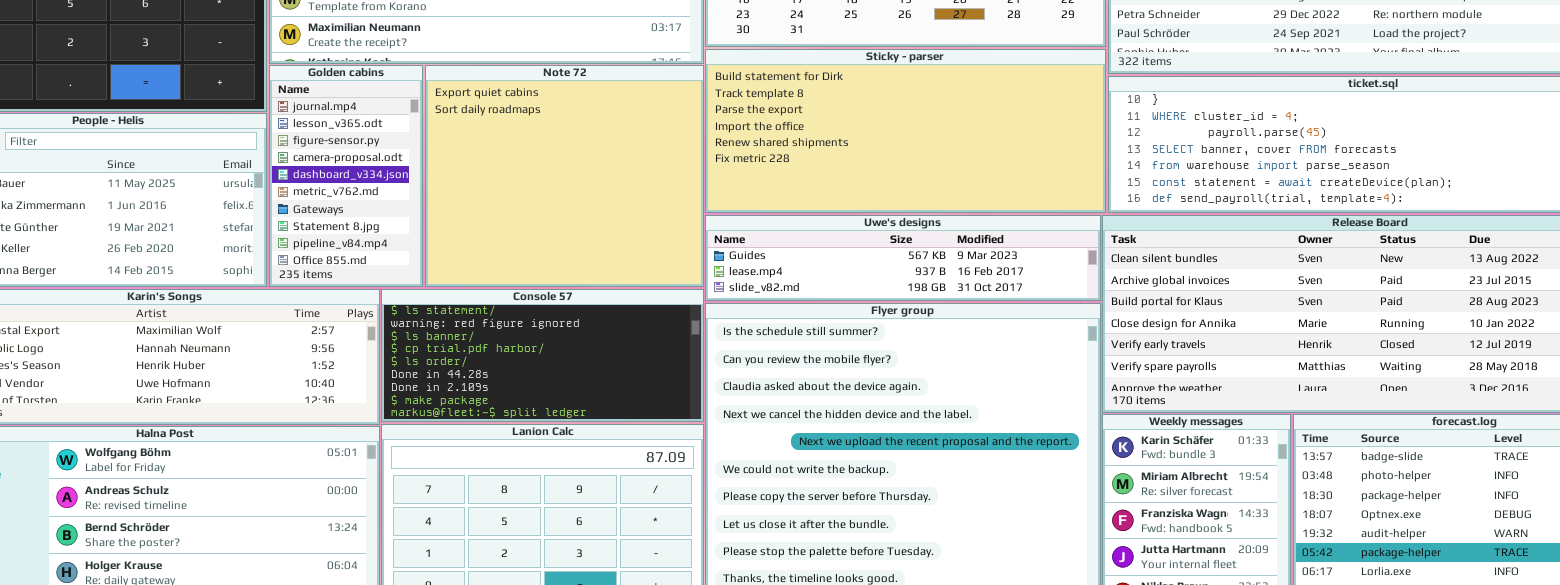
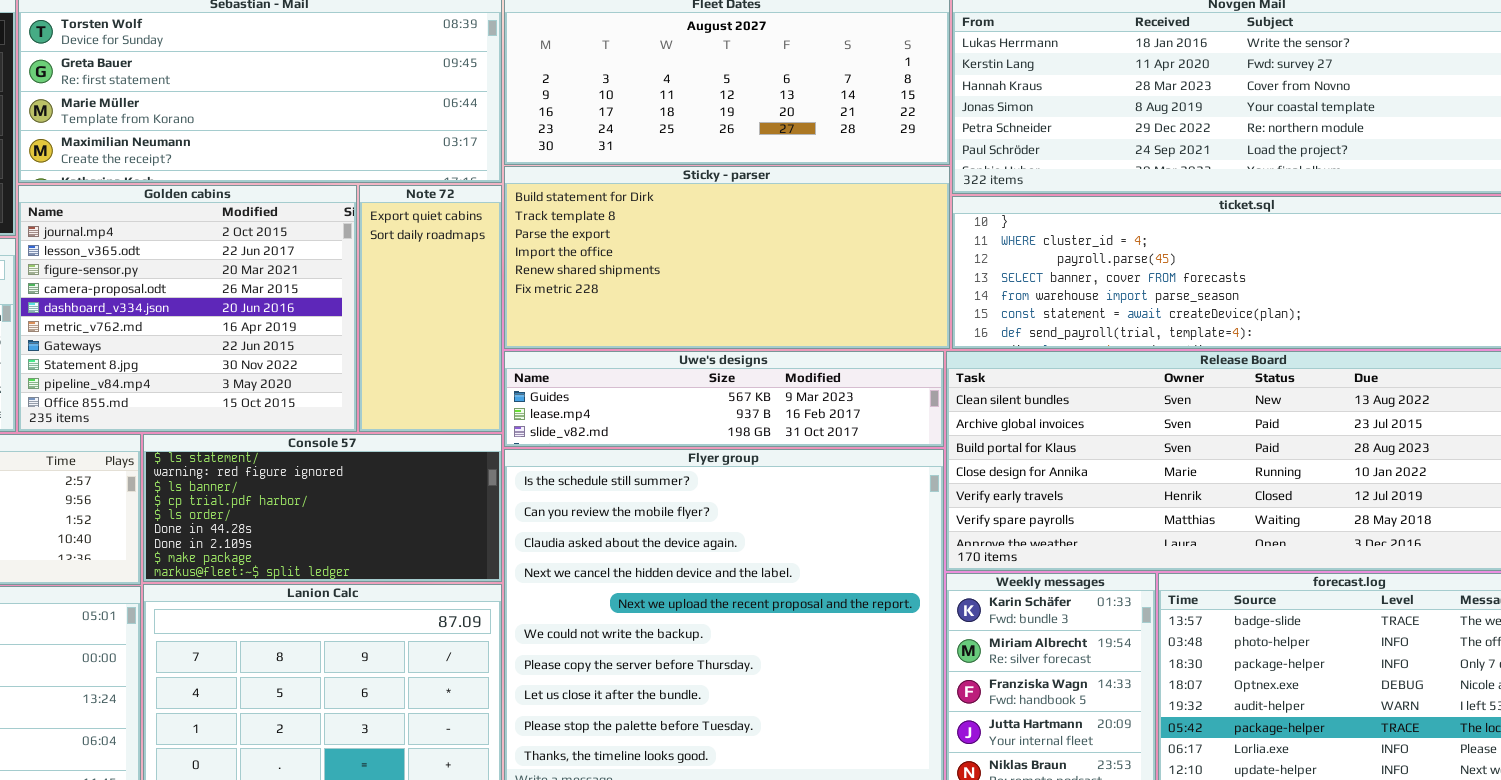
Golden cabins: [269,65,423,287] -> [18,185,357,432], resized
Note 72: [425,65,704,287] -> [359,185,502,432], resized

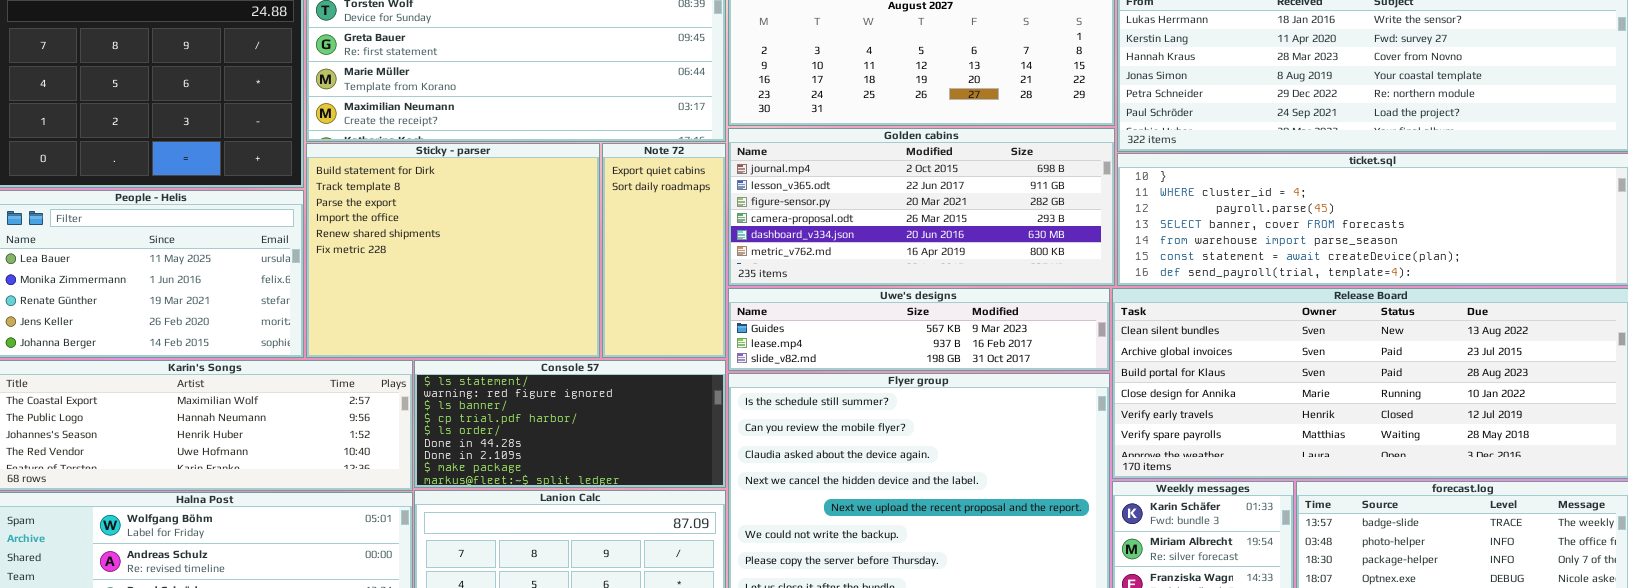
Sticky - parser: [504,166,950,349] -> [306,143,600,358], moved, resized
Golden cabins: [18,185,357,432] -> [728,128,1115,286], moved, resized

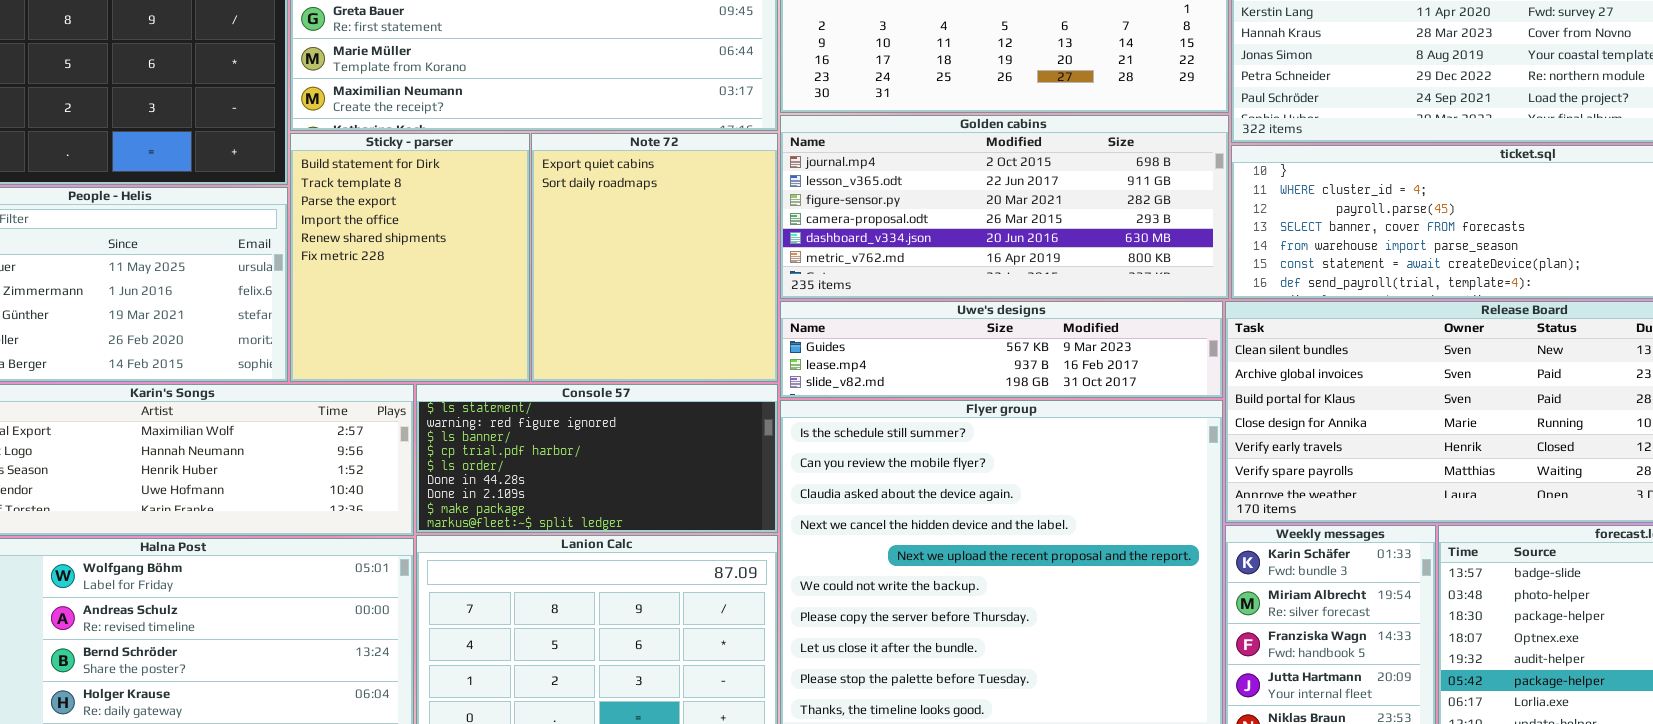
Sticky - parser: [306,143,600,358] -> [290,133,530,382], resized
Note 72: [602,143,726,358] -> [531,133,778,382], resized

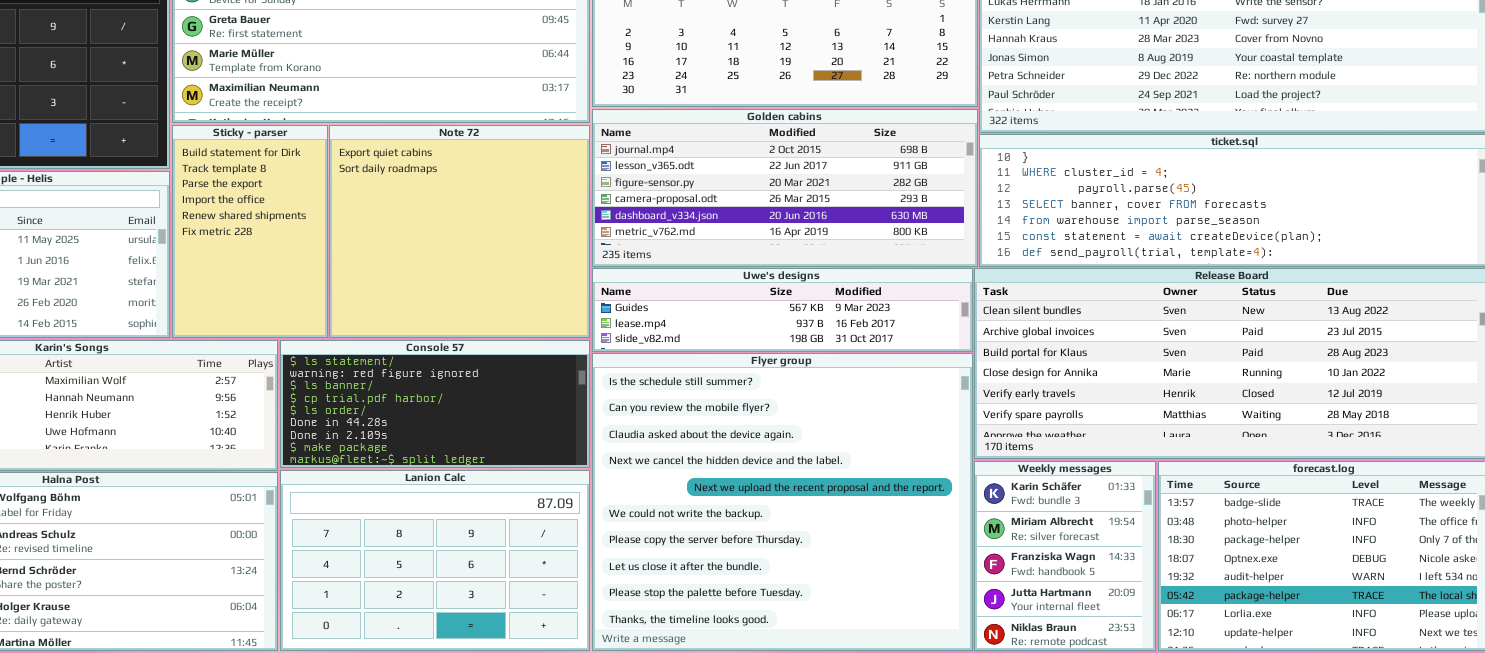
Sticky - parser: [290,133,530,382] -> [172,125,328,338], resized
Note 72: [531,133,778,382] -> [329,125,590,338], resized

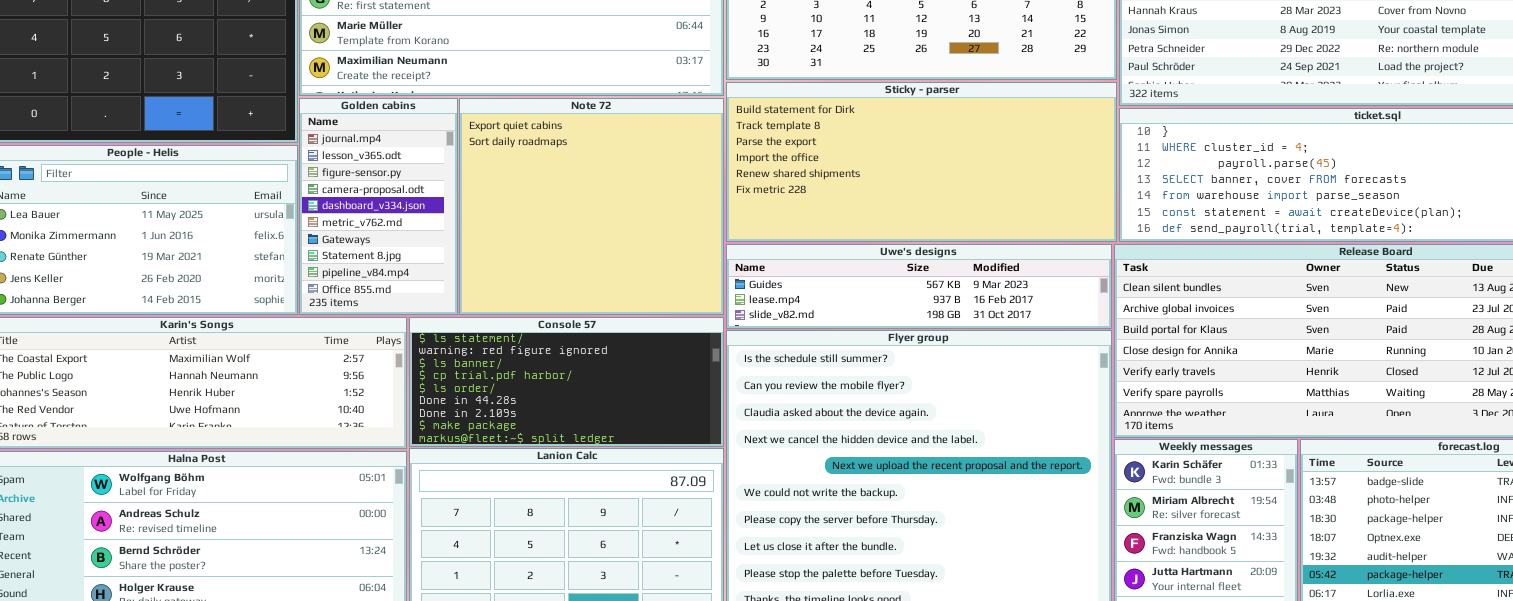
Golden cabins: [592,109,978,267] -> [299,98,458,315], moved, resized
Sticky - parser: [172,125,328,338] -> [726,82,1117,242], moved, resized

